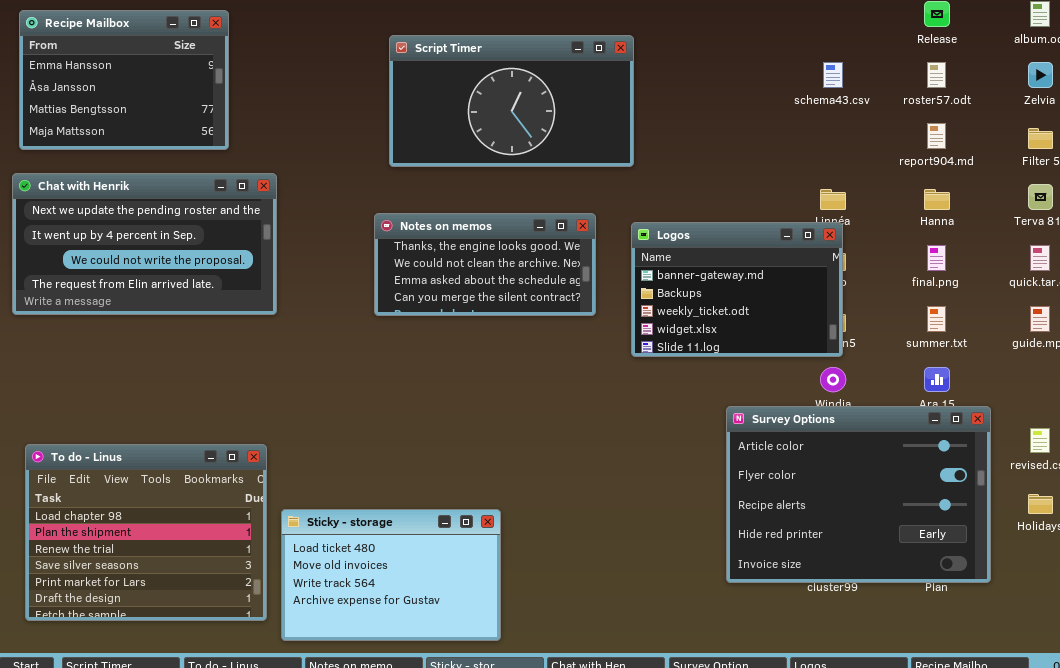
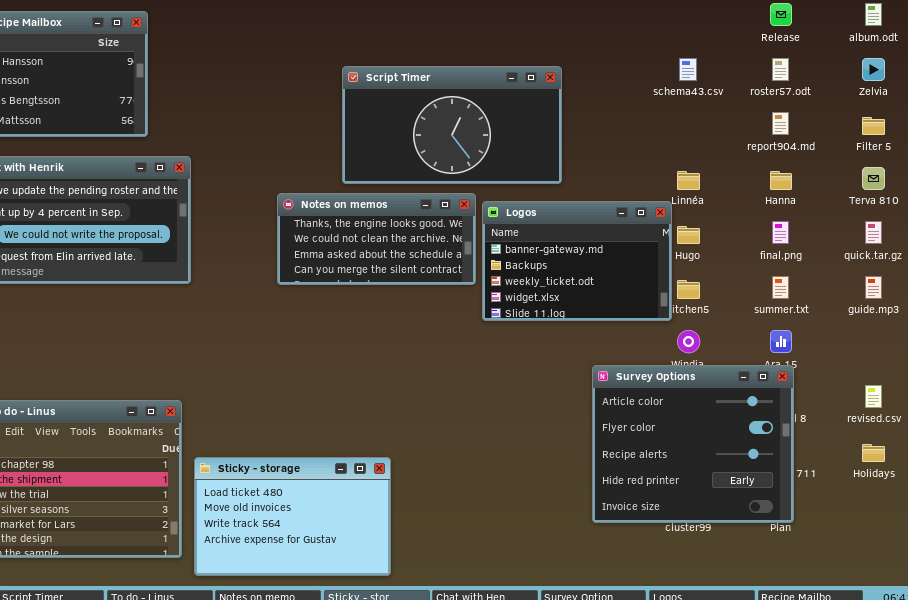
Script Timer: [389,35,634,167] -> [342,66,562,184], moved
Logos: [631,222,843,357] -> [482,201,672,321], moved
Survey Options: [726,406,991,583] -> [592,365,794,523], resized

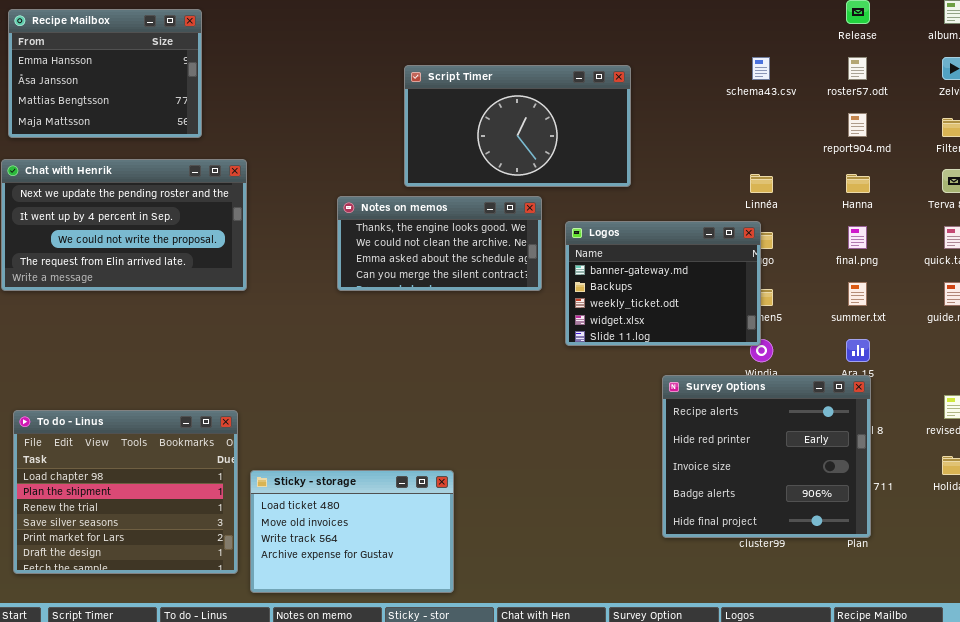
Logos: [482,201,672,321] -> [565,221,761,346], moved
Survey Options: [592,365,794,523] -> [662,375,871,538], scrolled down 2 rows

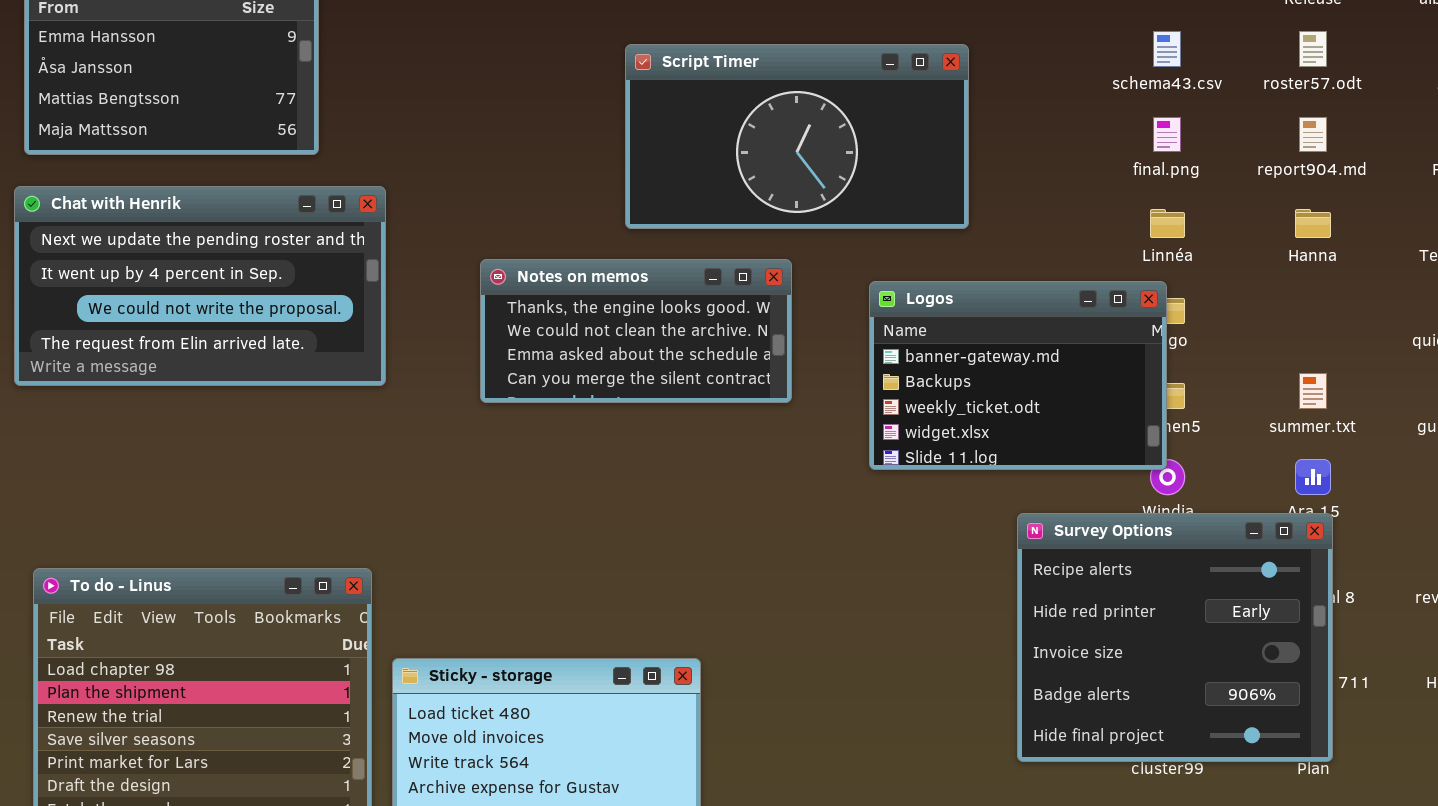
Notes on memos: [337,196,542,291] -> [480,259,792,403], moved
final.png: [848,226,867,249] -> [1153,117,1181,152], moved

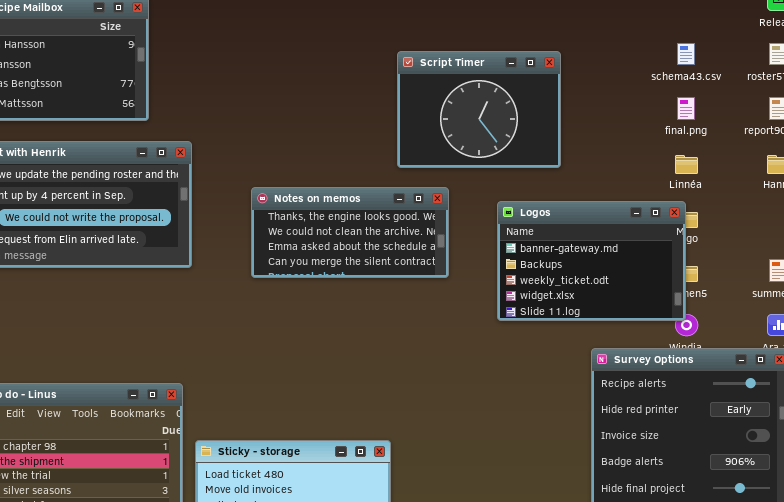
Script Timer: [625,44,969,229] -> [397,51,561,168], resized

